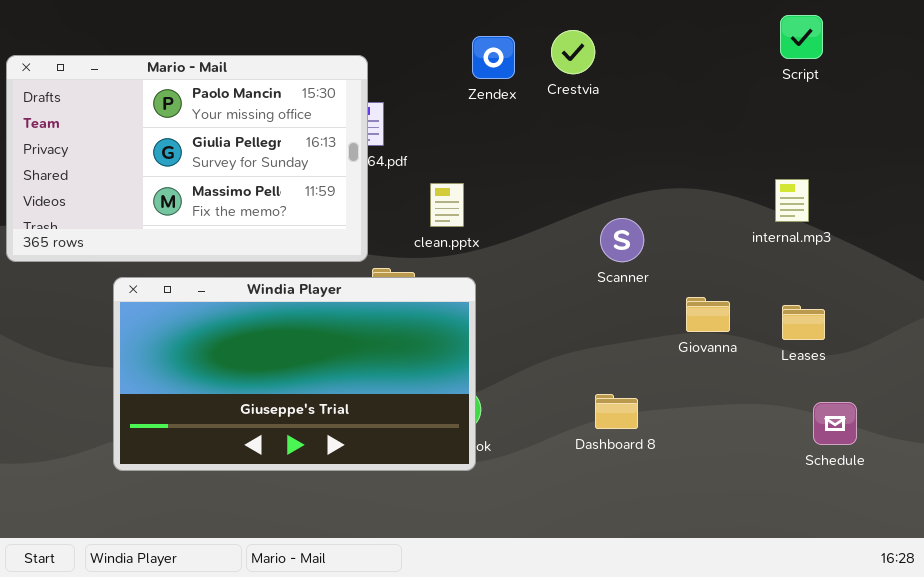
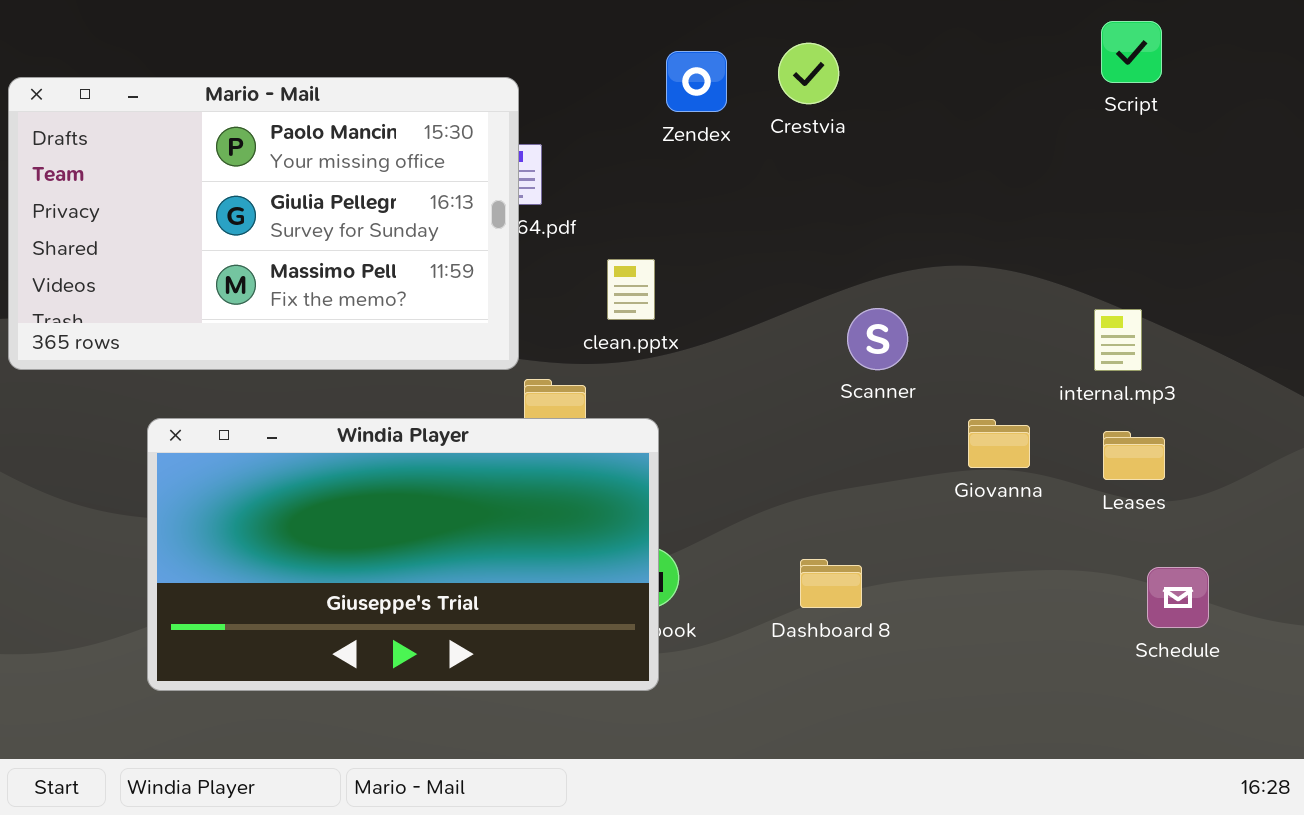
internal.mp3: [775,179,809,222] -> [1094,309,1142,371], moved
Windia Player: [113,277,476,471] -> [147,418,659,691], moved
Dashboard 8: [595,394,638,429] -> [800,559,862,608], moved

